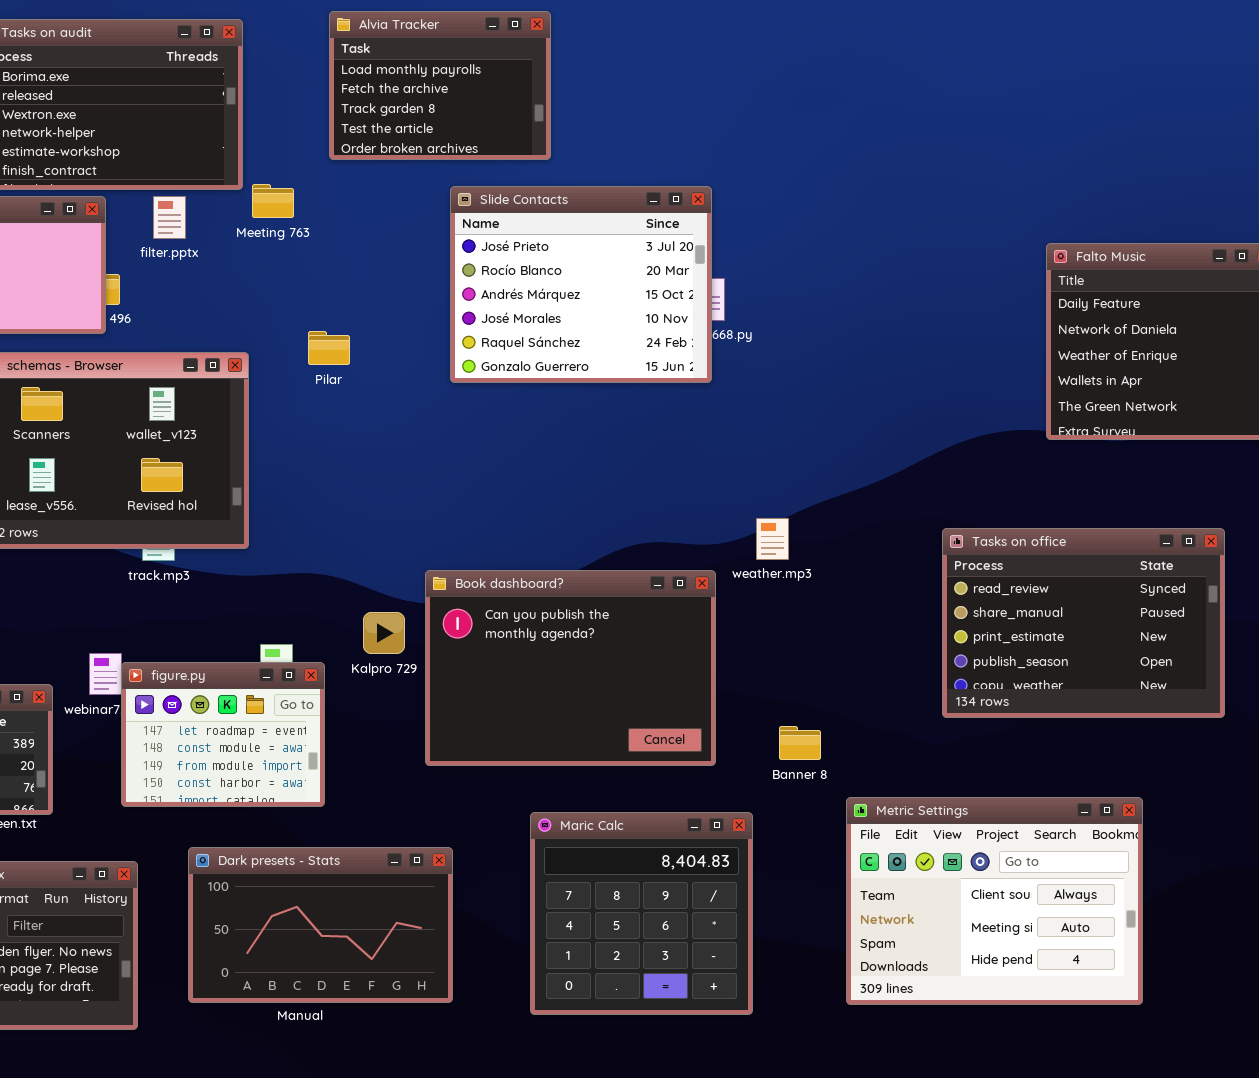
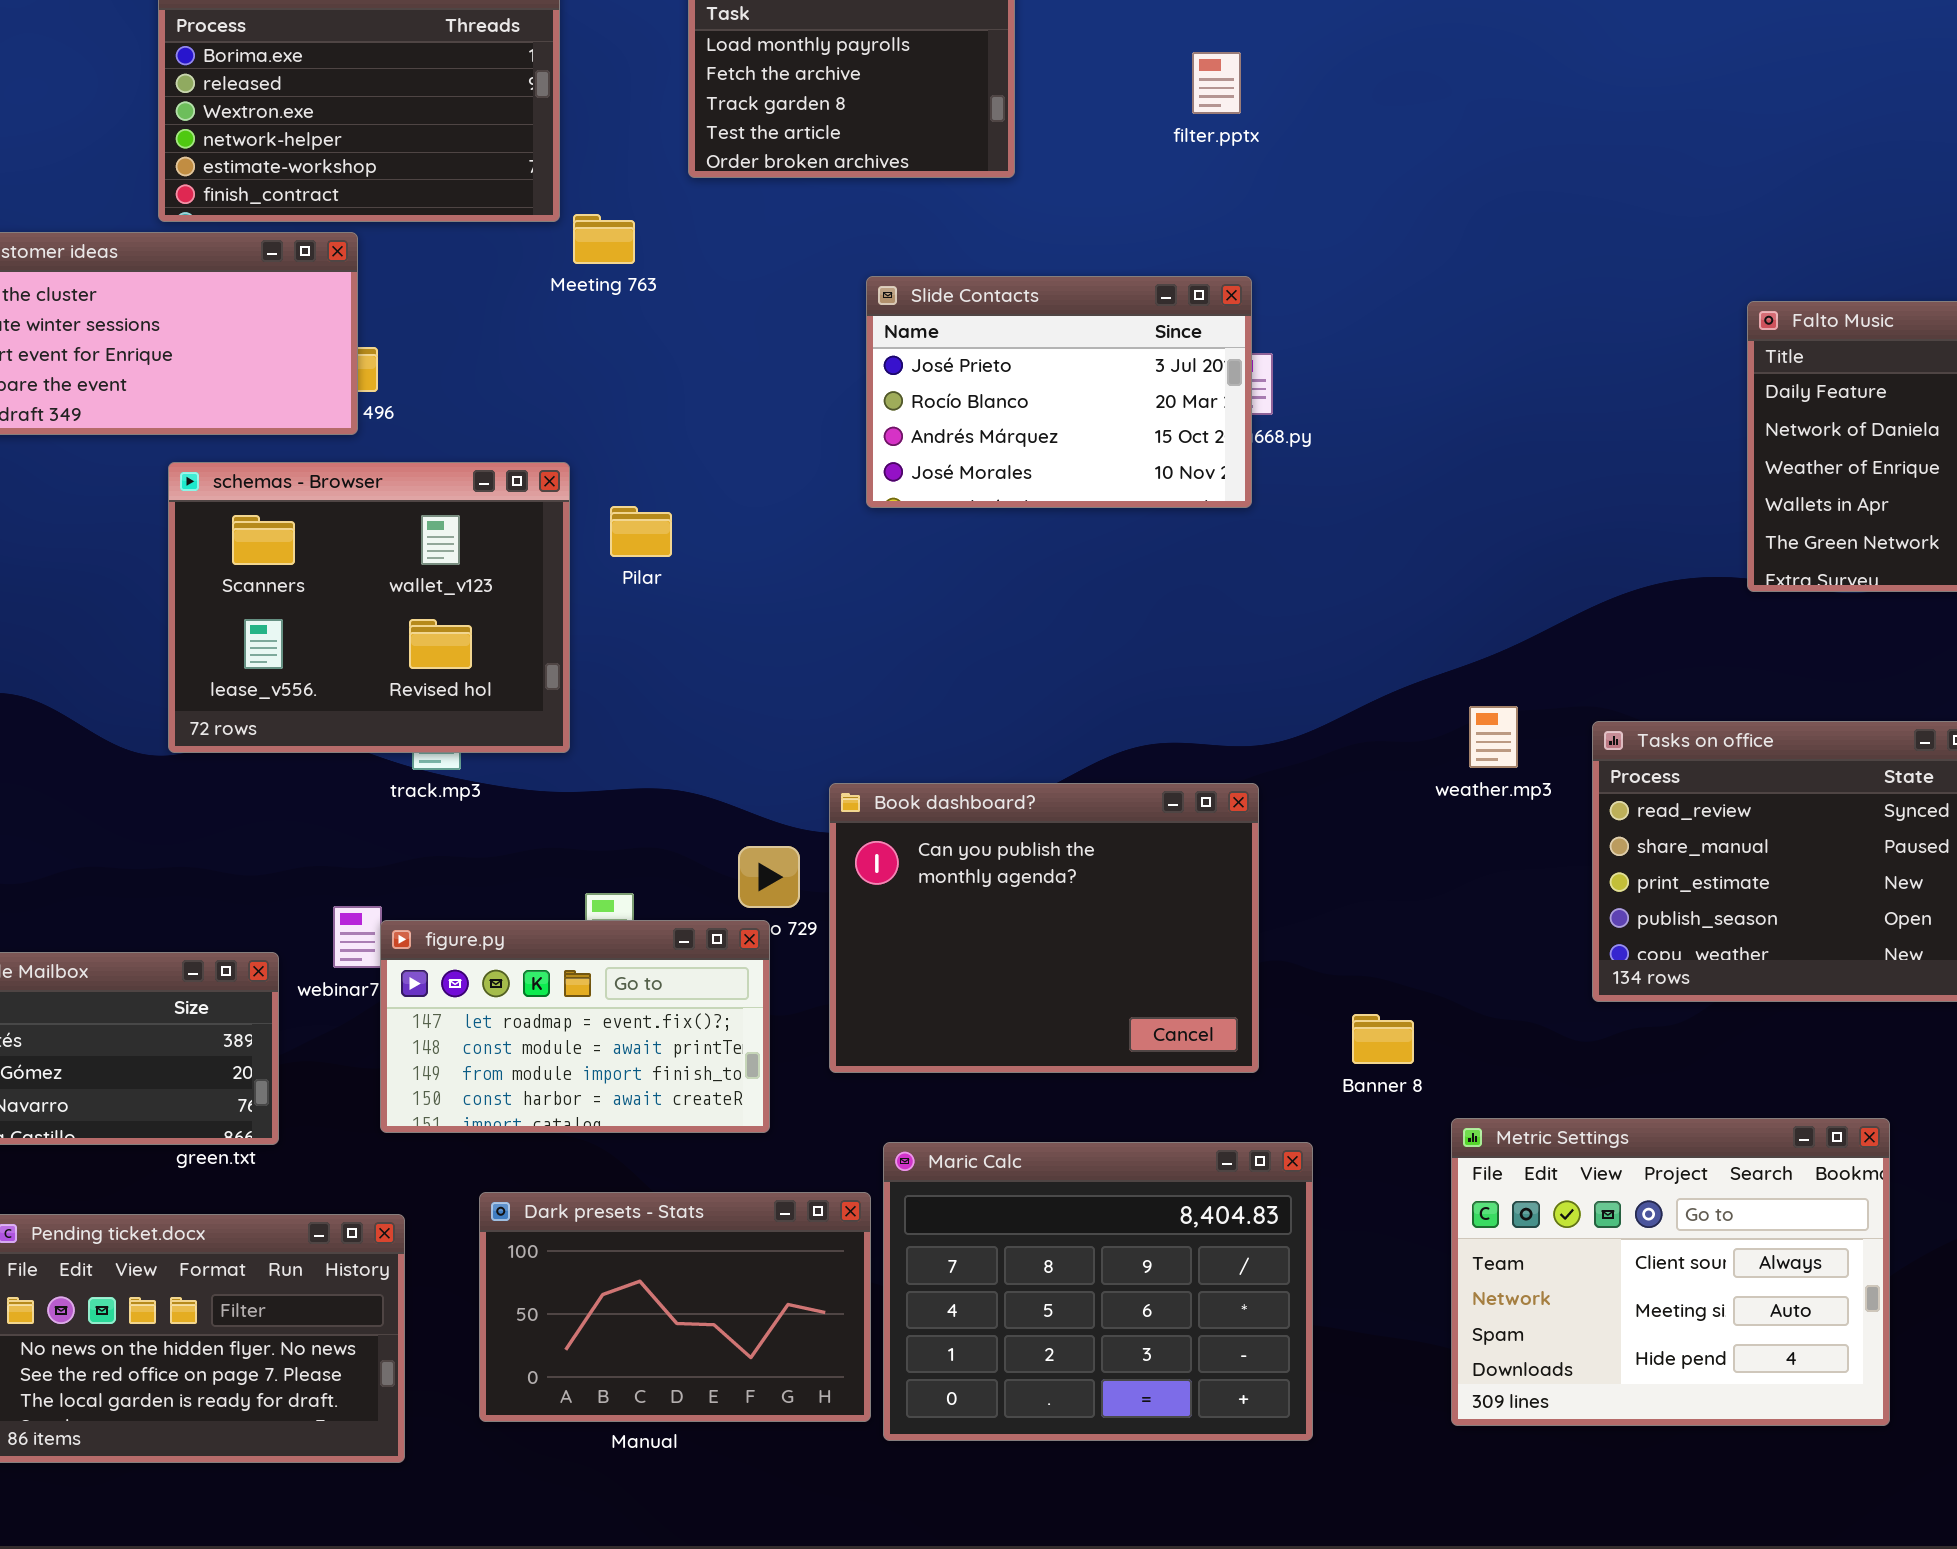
Slide Contacts: [450,186,712,383] -> [866,276,1252,508], resized
filter.pptx: [153,196,186,239] -> [1192,52,1241,114], moved
Pilar: [308,331,350,365] -> [610,506,672,557], moved
weather.mp3: [756,518,789,560] -> [1469,706,1518,768], moved
figure.py: [121,662,325,807] -> [380,920,770,1133], resized
Maric Calc: [530,812,753,1015] -> [883,1142,1313,1441], resized

